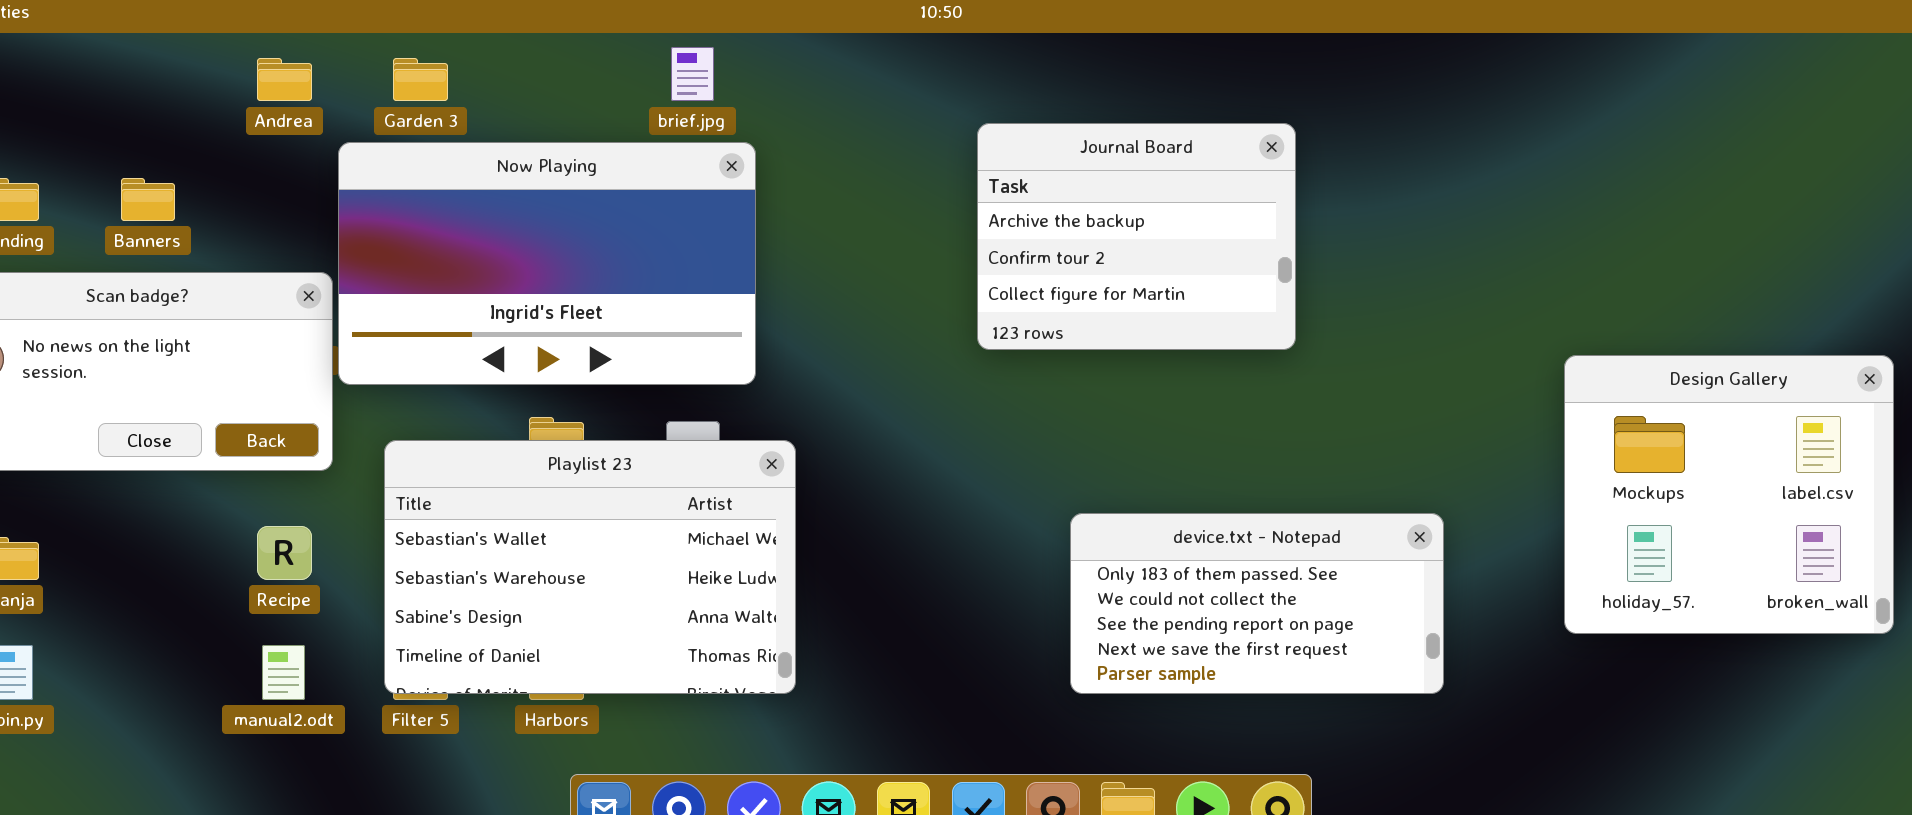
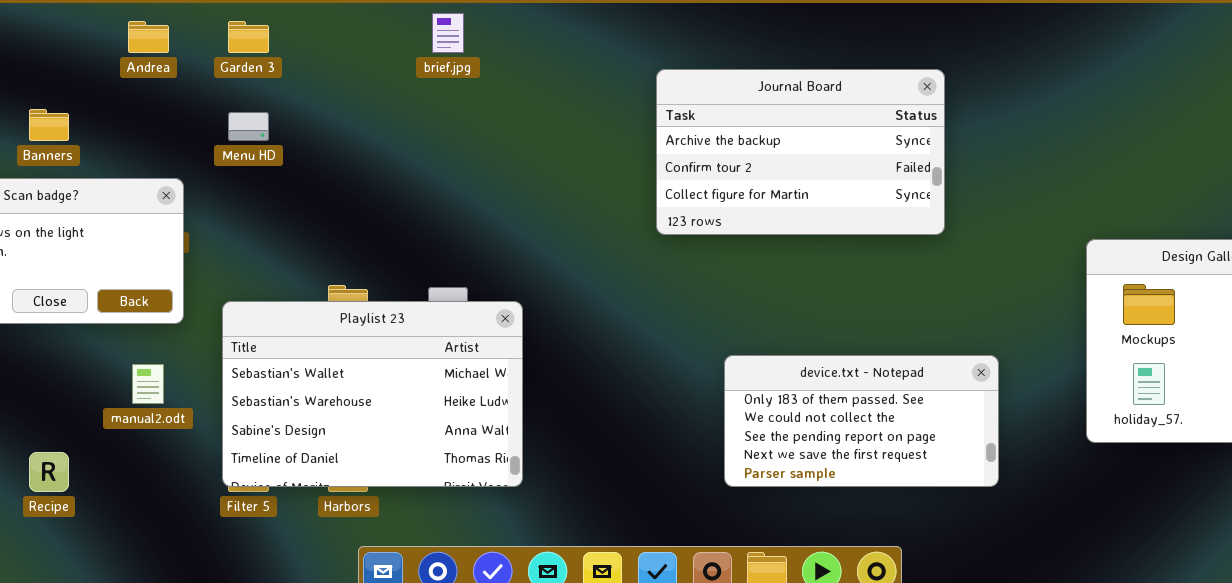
Journal Board: [977,123,1296,350] -> [656,69,945,235], resized
Now Playing: [338,142,756,385] -> none, closed
Recipe: [257,526,312,580] -> [29,452,69,492], moved
manual2.odt: [262,645,305,700] -> [132,364,164,404], moved

